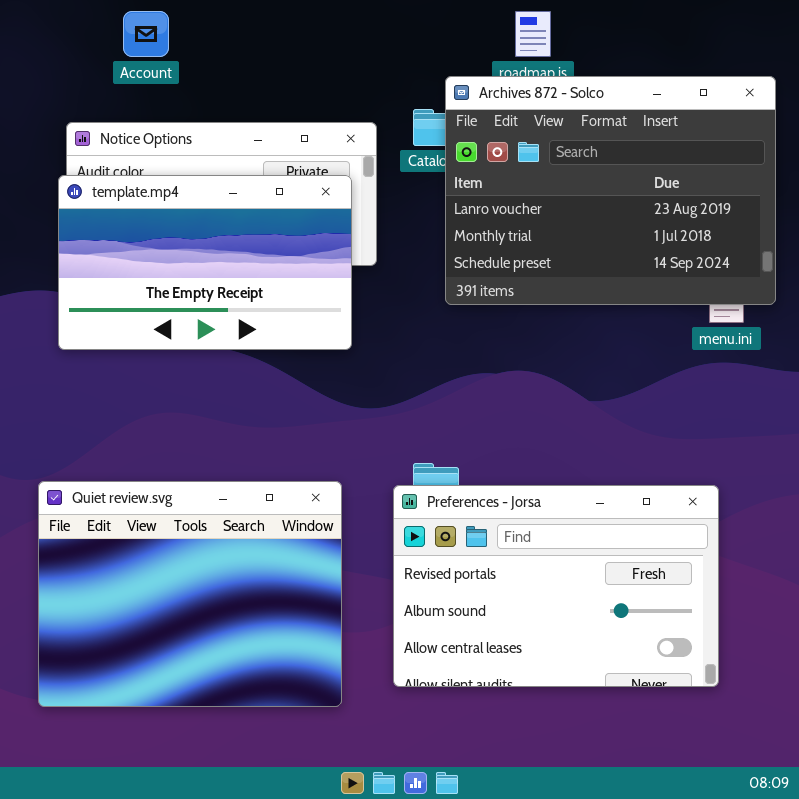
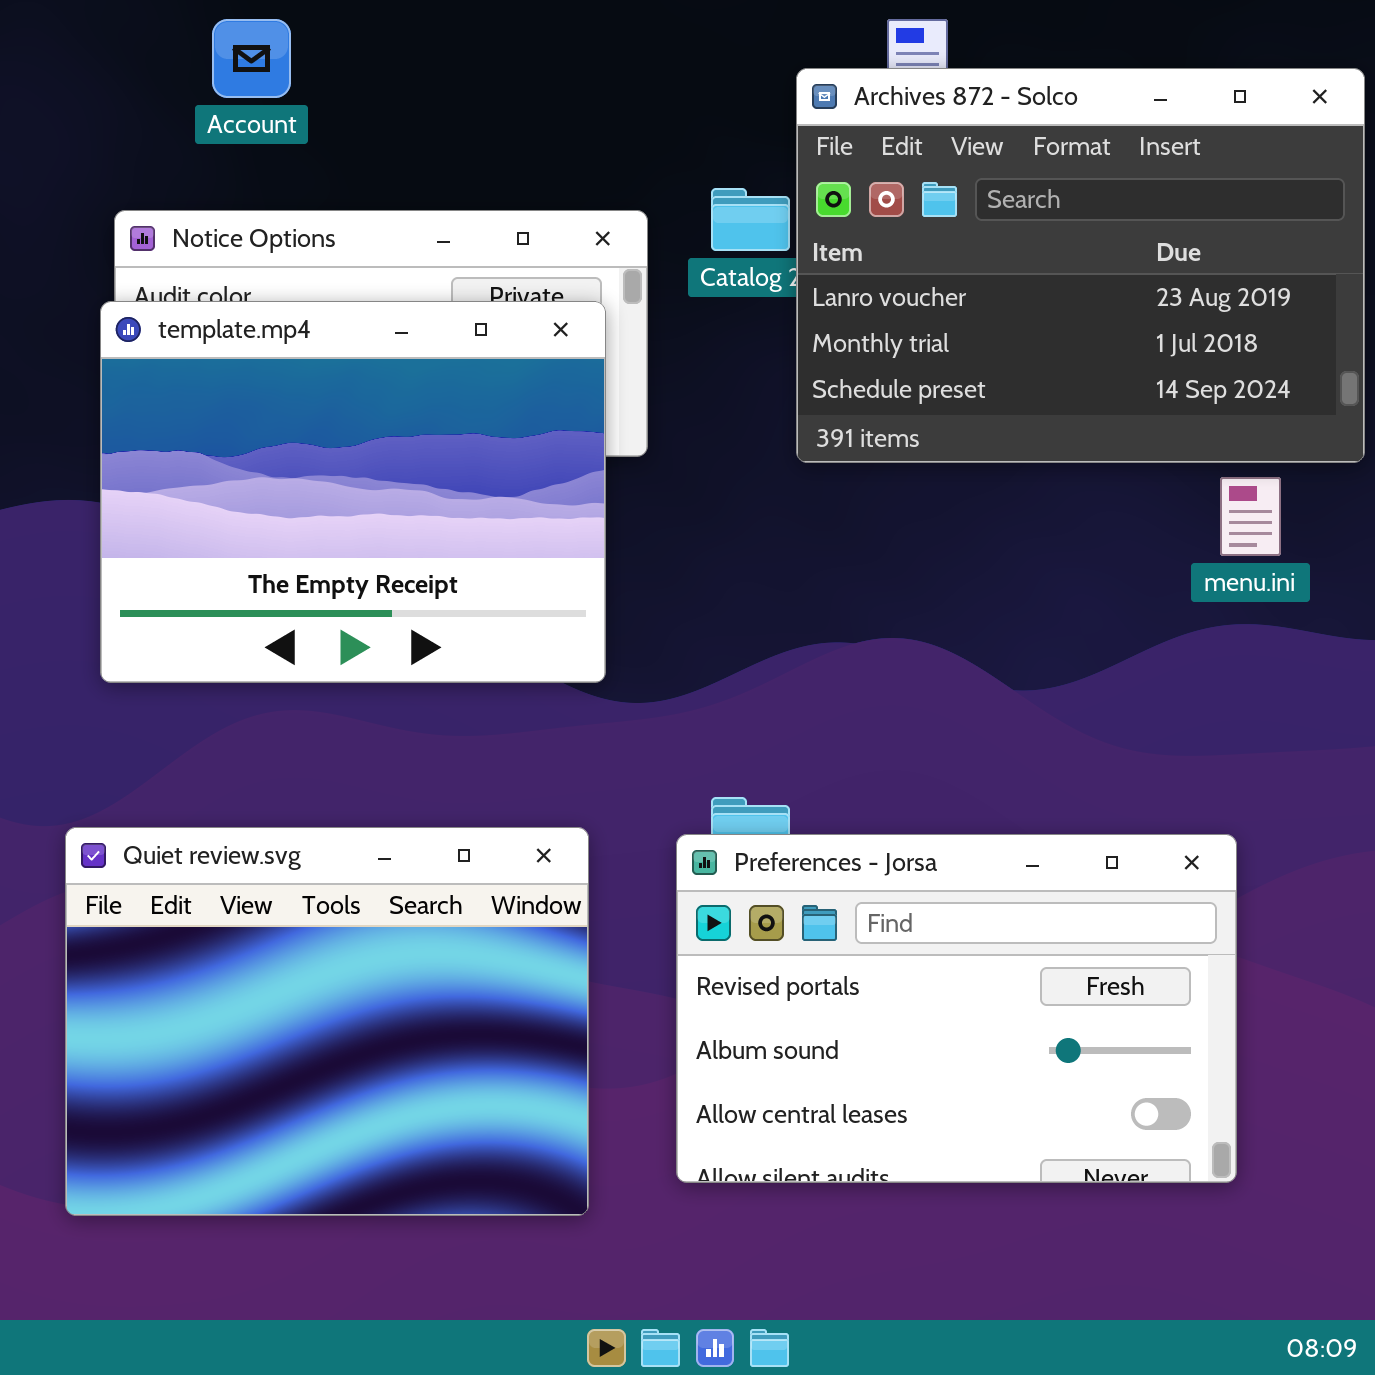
Archives 872 - Solco: [445,76,776,305] -> [796,68,1365,463], moved
template.mp4: [58,175,352,350] -> [100,301,606,683], resized

